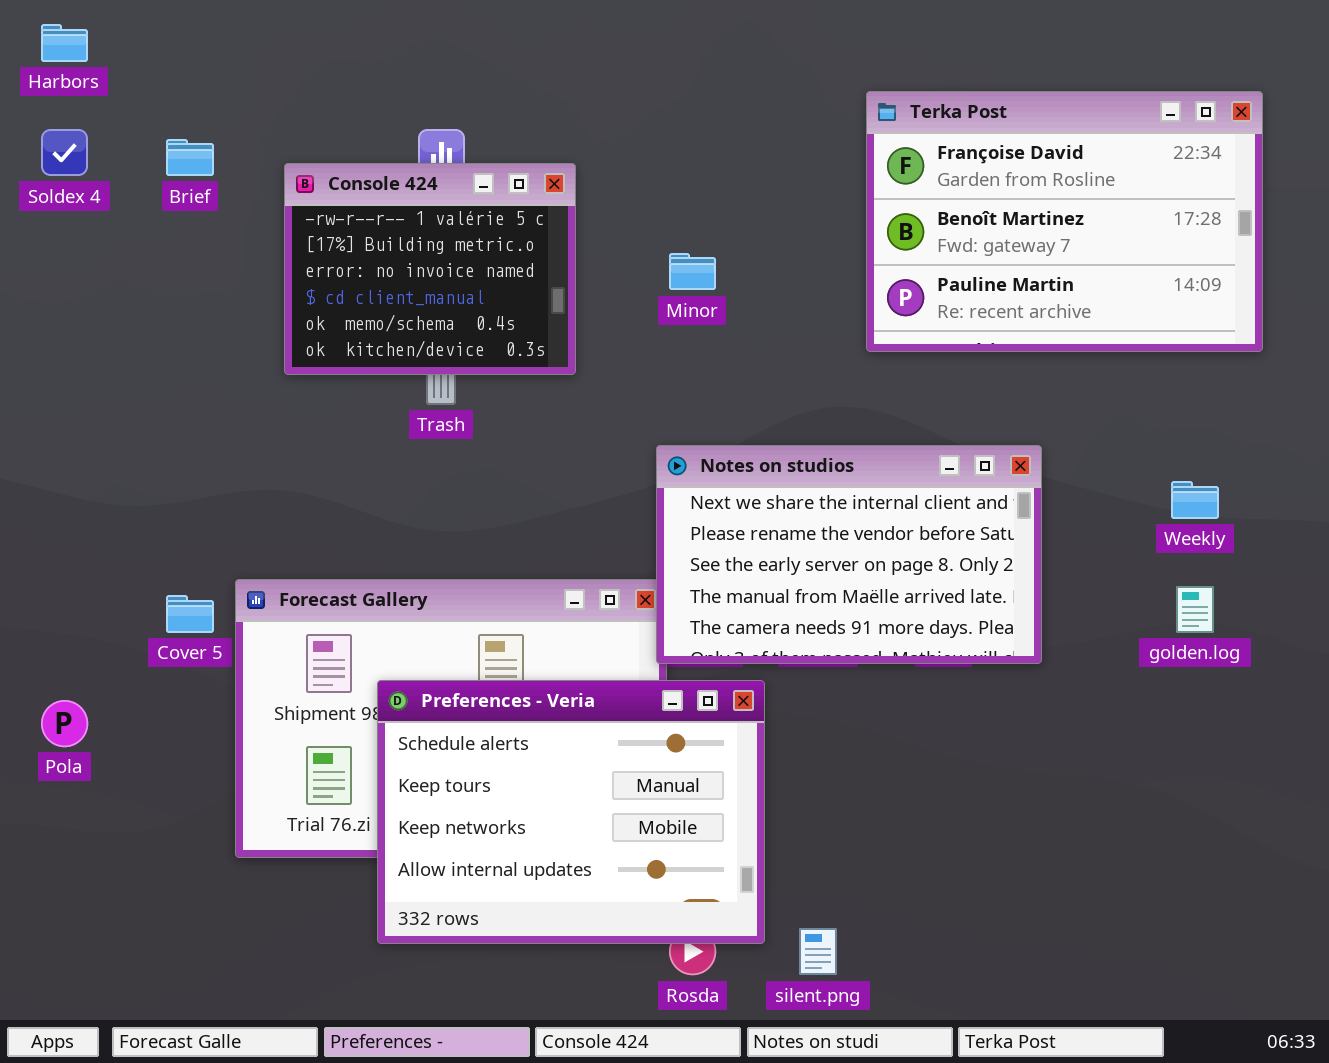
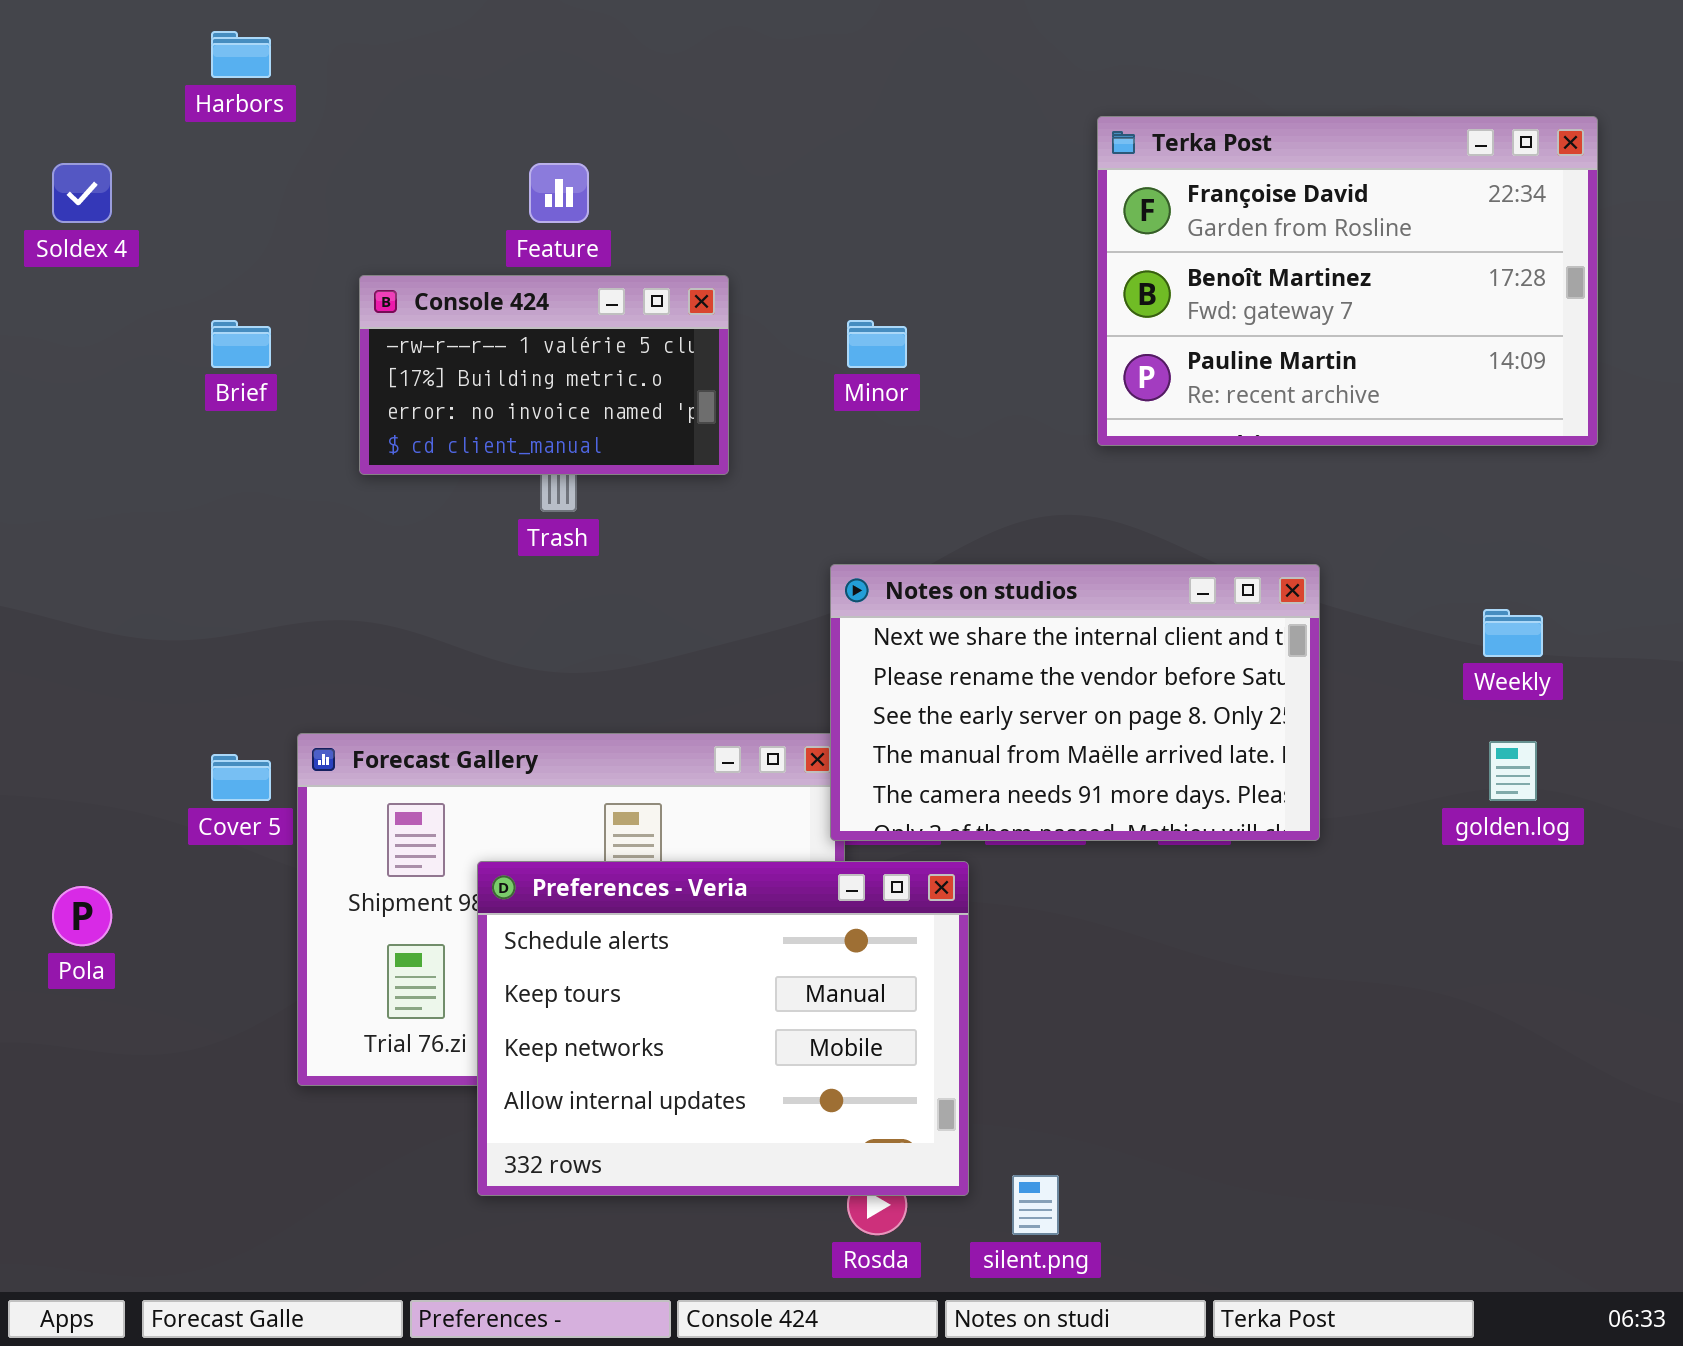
Harbors: [41,24,88,62] -> [211,31,271,78], moved
Brief: [166,139,214,176] -> [211,320,271,368], moved
Console 424: [284,163,576,375] -> [359,275,729,475], resized

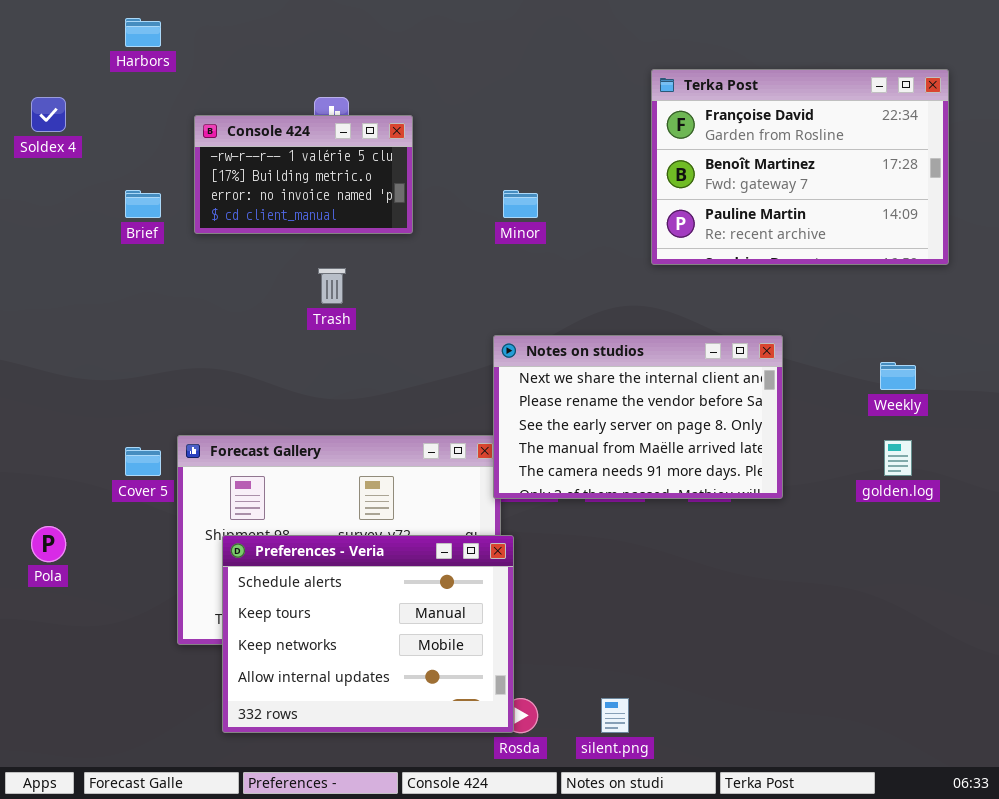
Console 424: [359,275,729,475] -> [194,115,413,234], moved
Preferences - Veria: [477,861,969,1196] -> [222,535,514,733], moved

